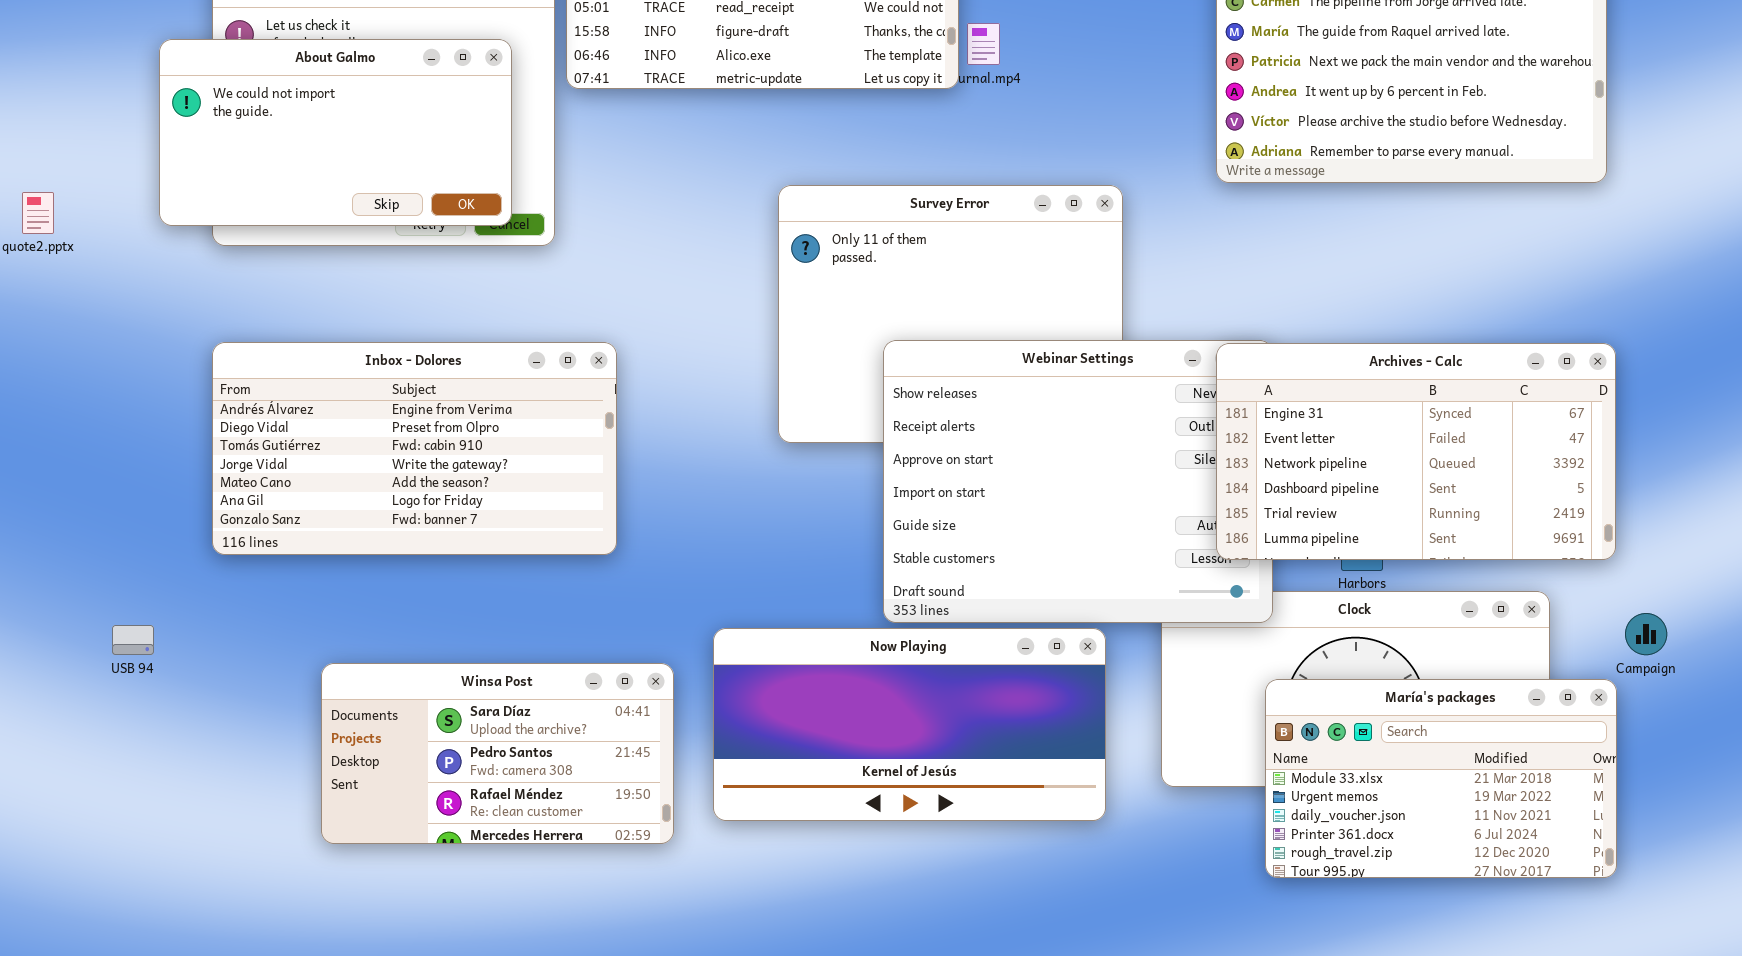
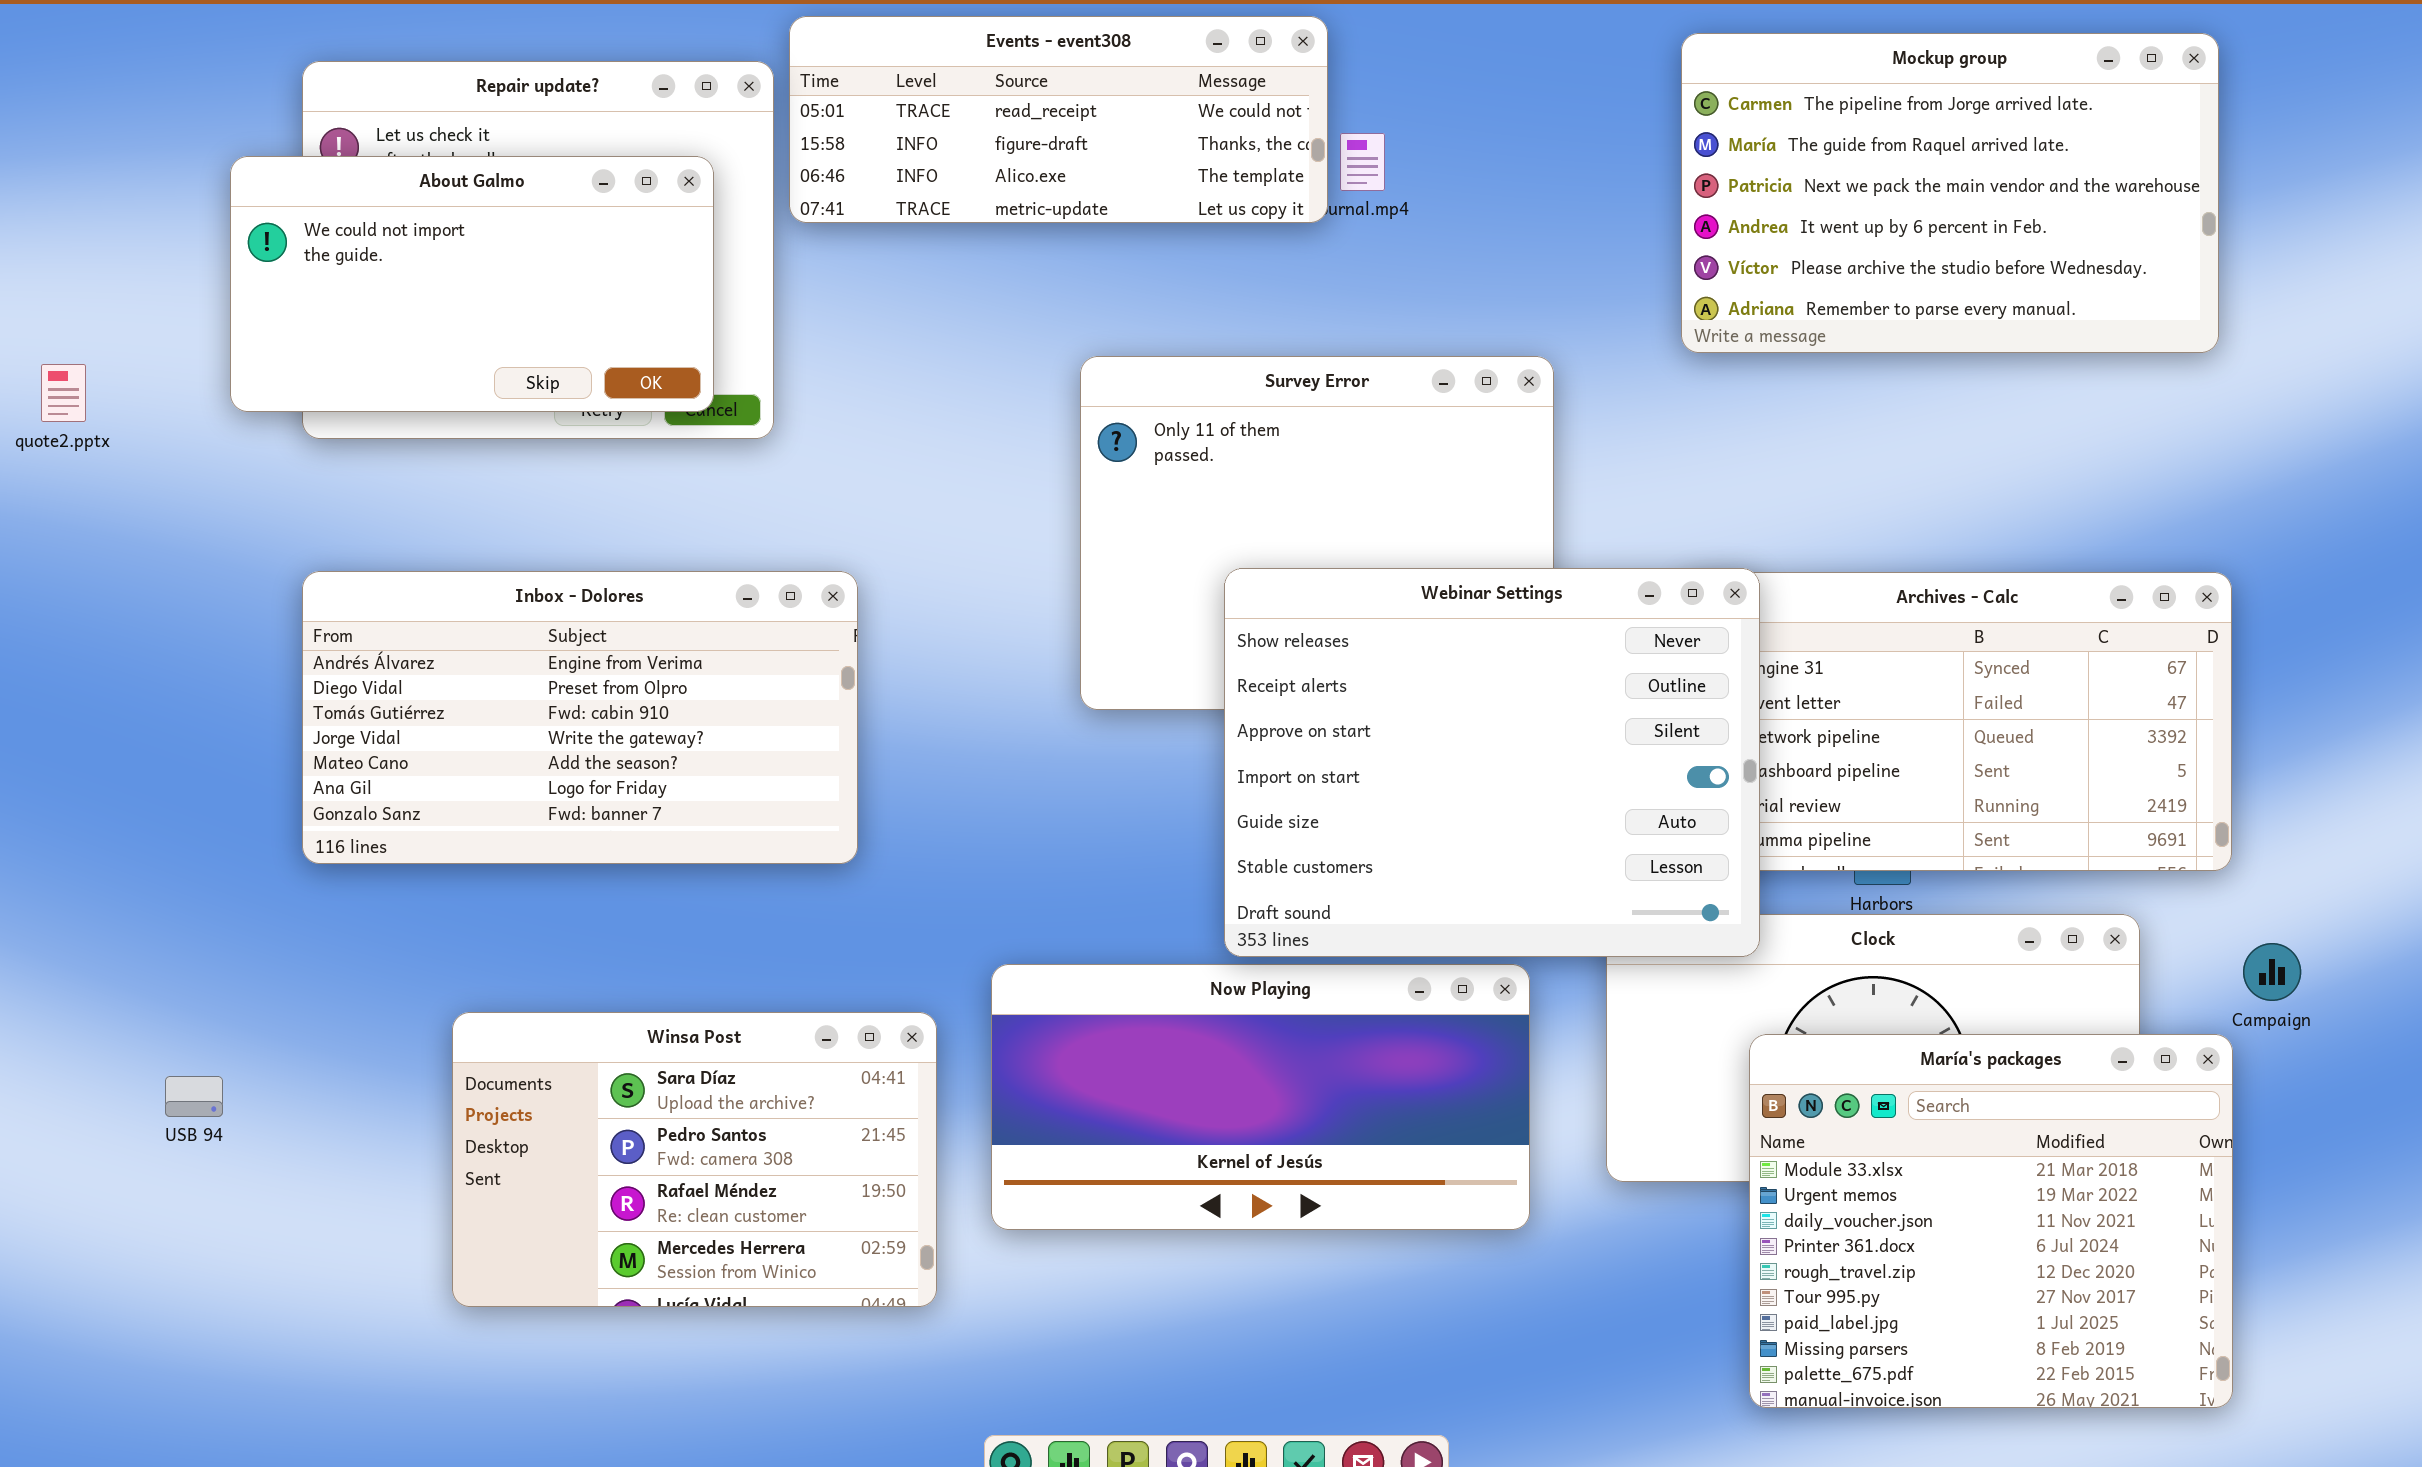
Webinar Settings: [883,340,1273,623] -> [1224,568,1760,957], raised
USB 94: [112,625,154,655] -> [165,1076,223,1117], moved
Winsa Post: [321,663,674,844] -> [452,1012,937,1307], resized
María's packages: [1265,679,1617,878] -> [1749,1034,2233,1408], resized

